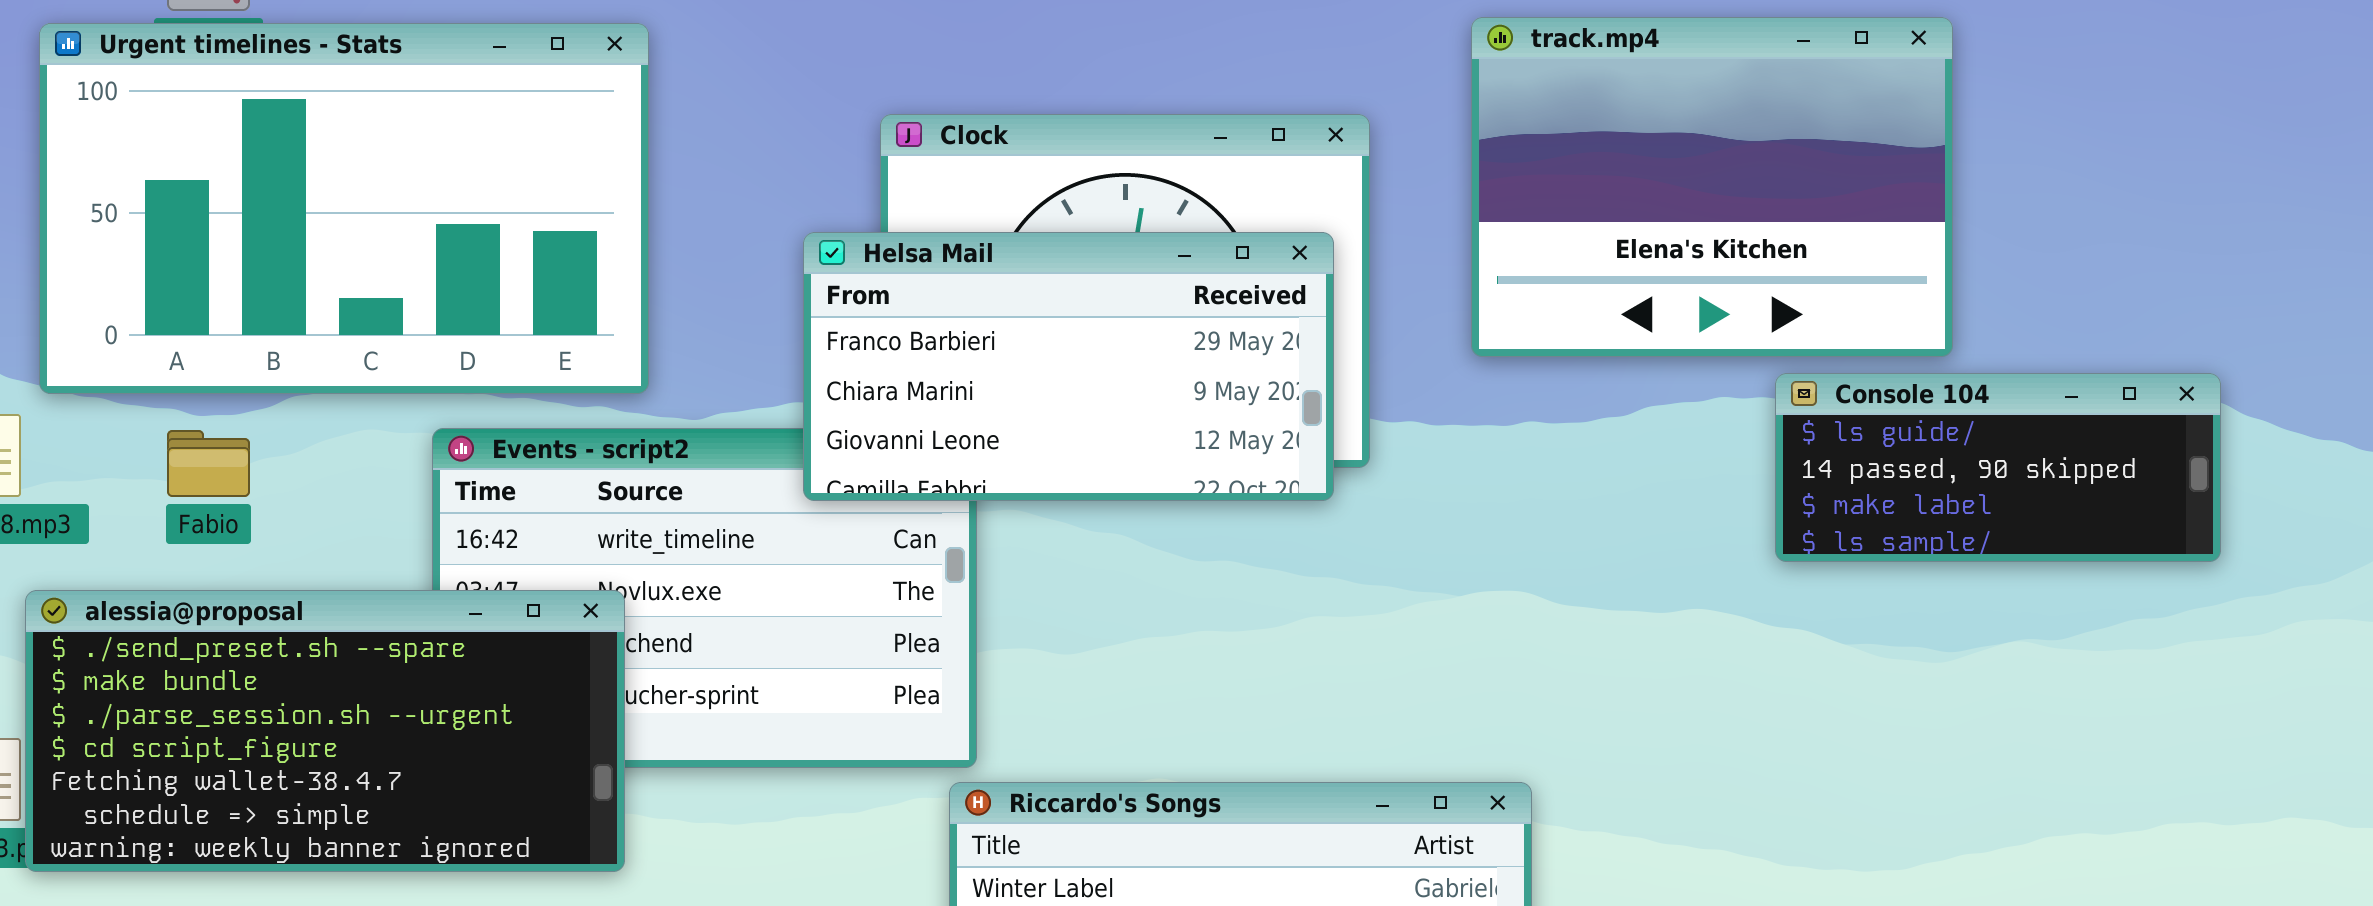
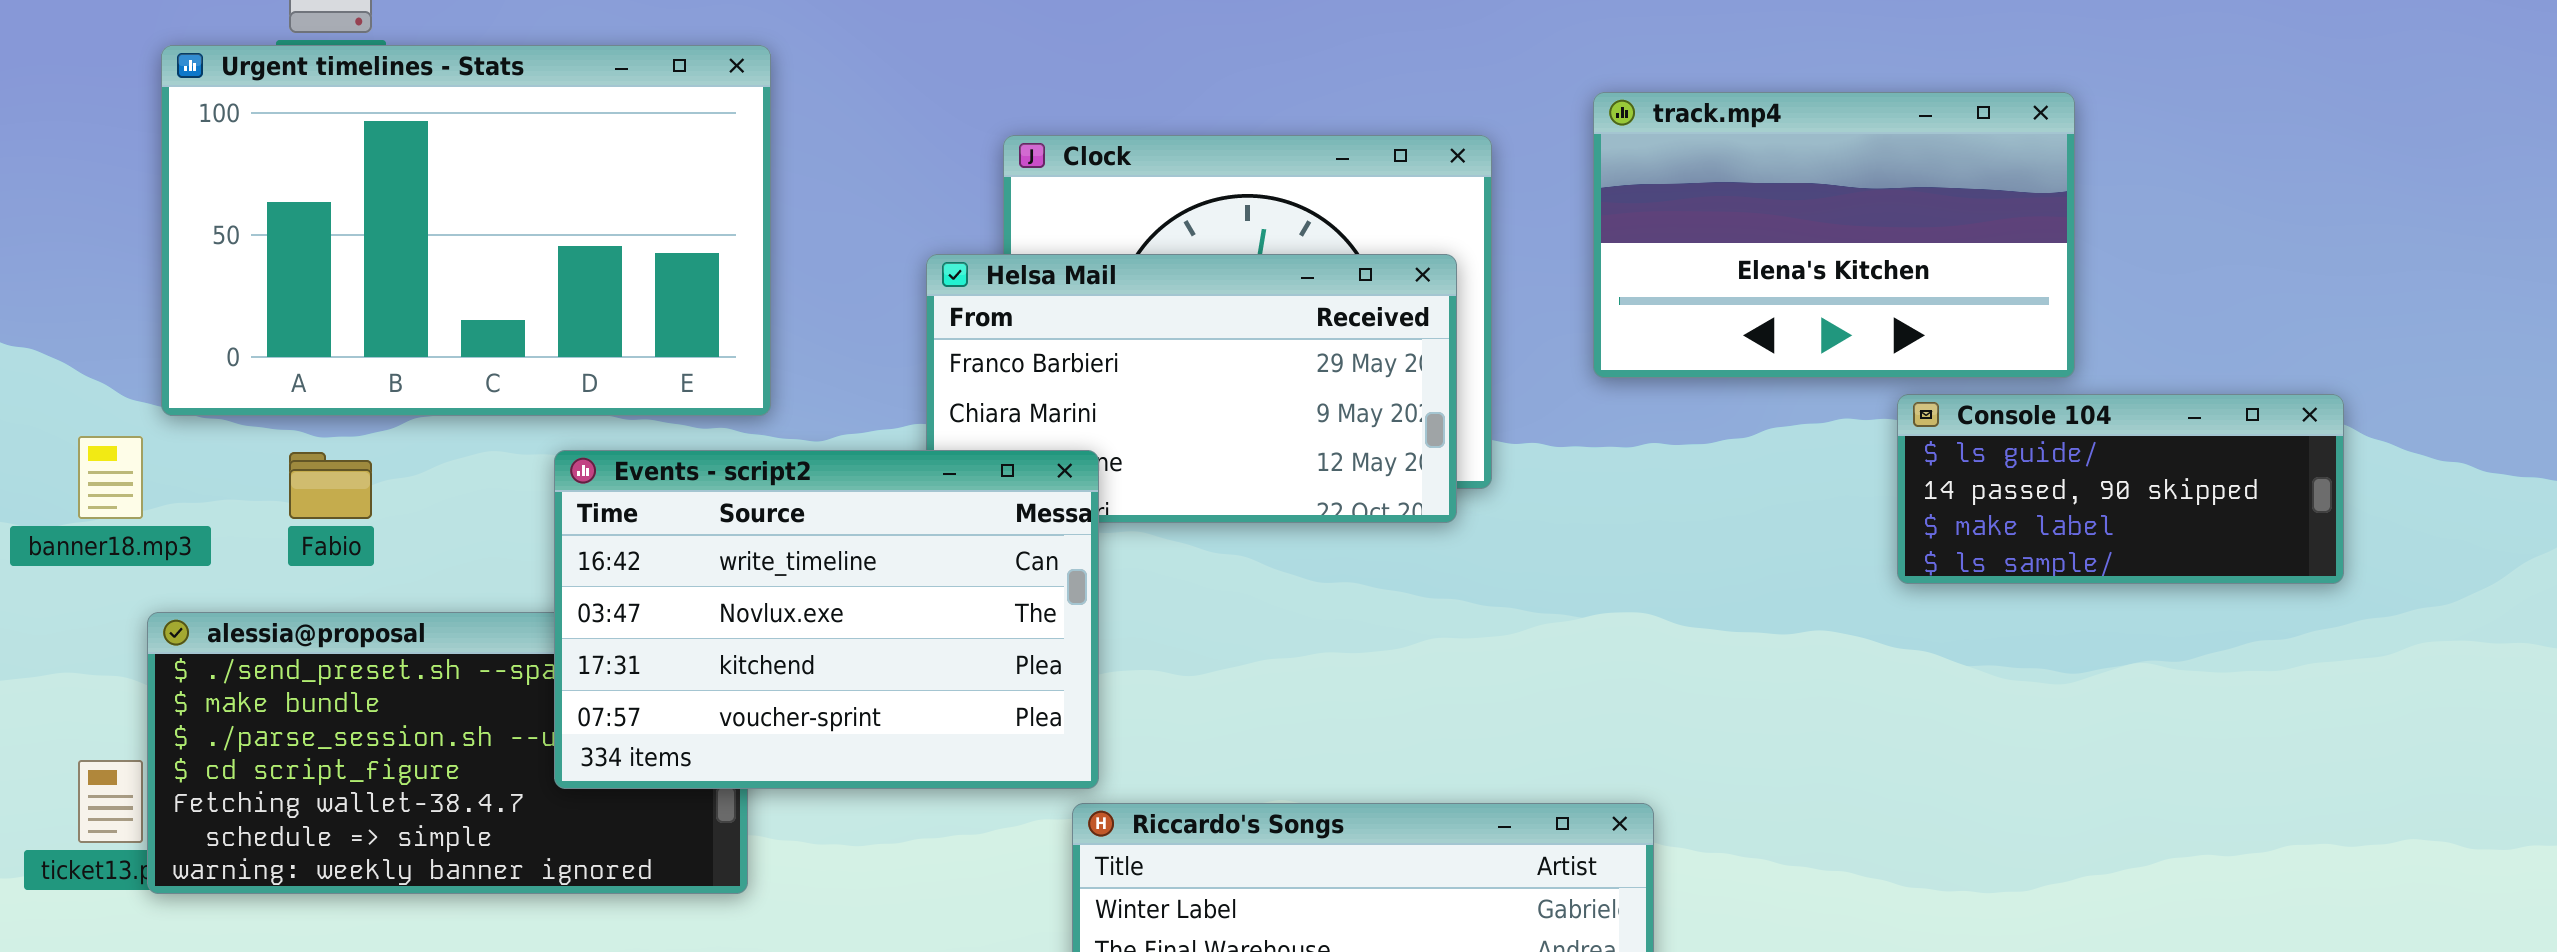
track.mp4: [1471,17,1953,357] -> [1593,92,2075,378], resized
Events - script2: [432,428,977,768] -> [554,450,1099,789], raised

